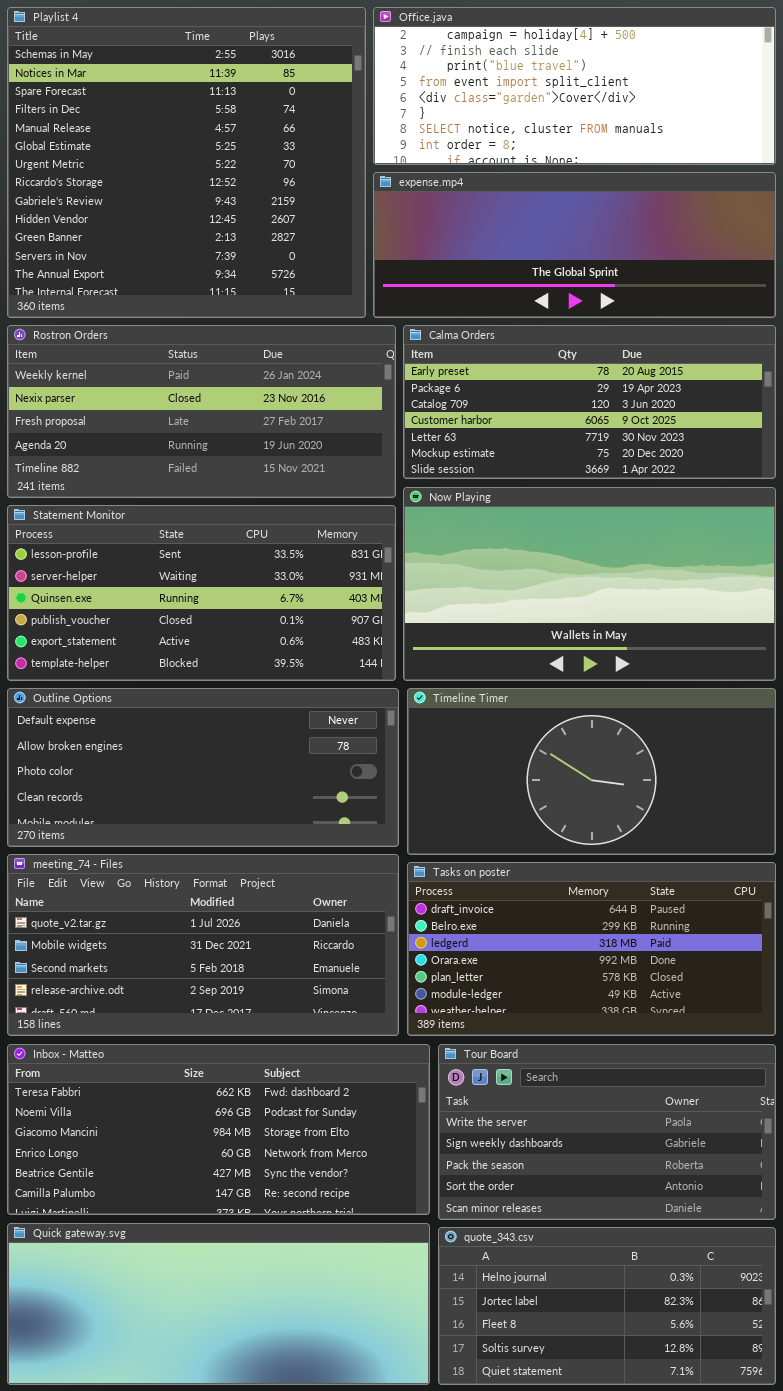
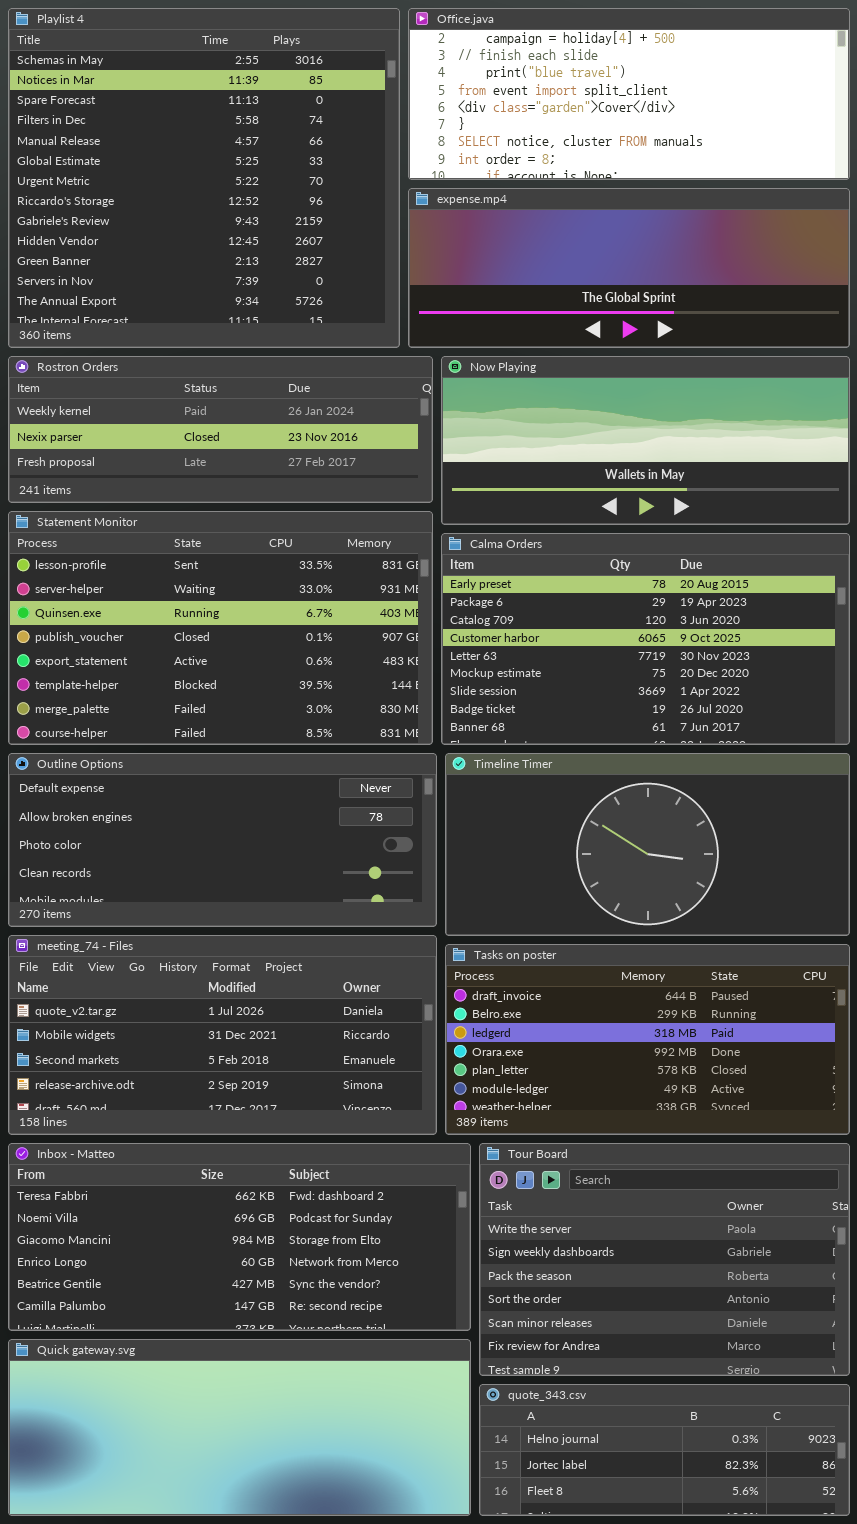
Rostron Orders: [7,325,396,498] -> [8,356,433,503], resized
Calma Orders: [403,325,776,479] -> [441,533,850,745], moved, resized
Now Playing: [403,487,776,681] -> [441,356,850,525], moved, resized
Statement Monitor: [7,505,396,681] -> [8,511,433,745], resized
Tour Board: [438,1044,776,1220] -> [479,1143,850,1376], resized
quote_343.csv: [438,1227,776,1385] -> [479,1384,850,1516], resized

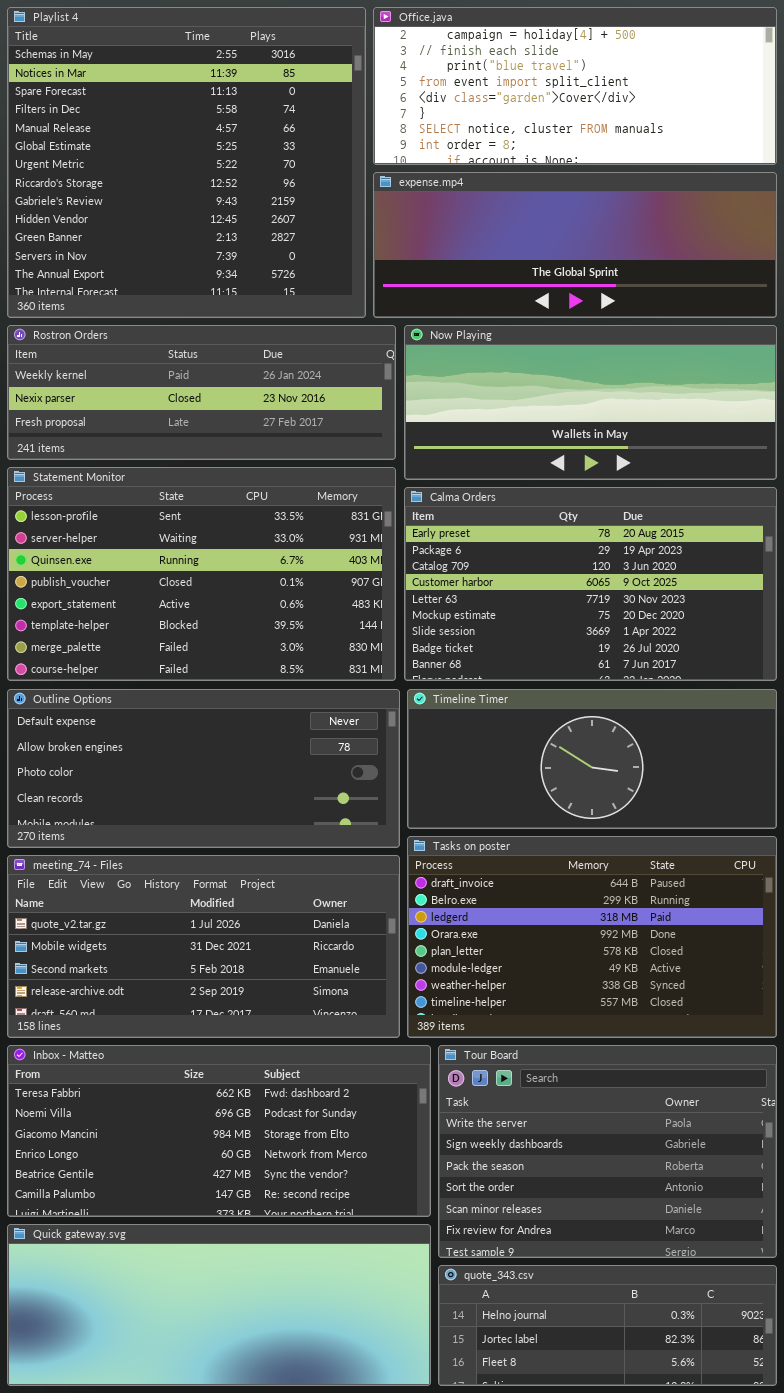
Timeline Timer: [445,753,850,936] -> [407,689,777,829], resized
Tasks on poster: [445,944,850,1135] -> [407,836,777,1038], resized

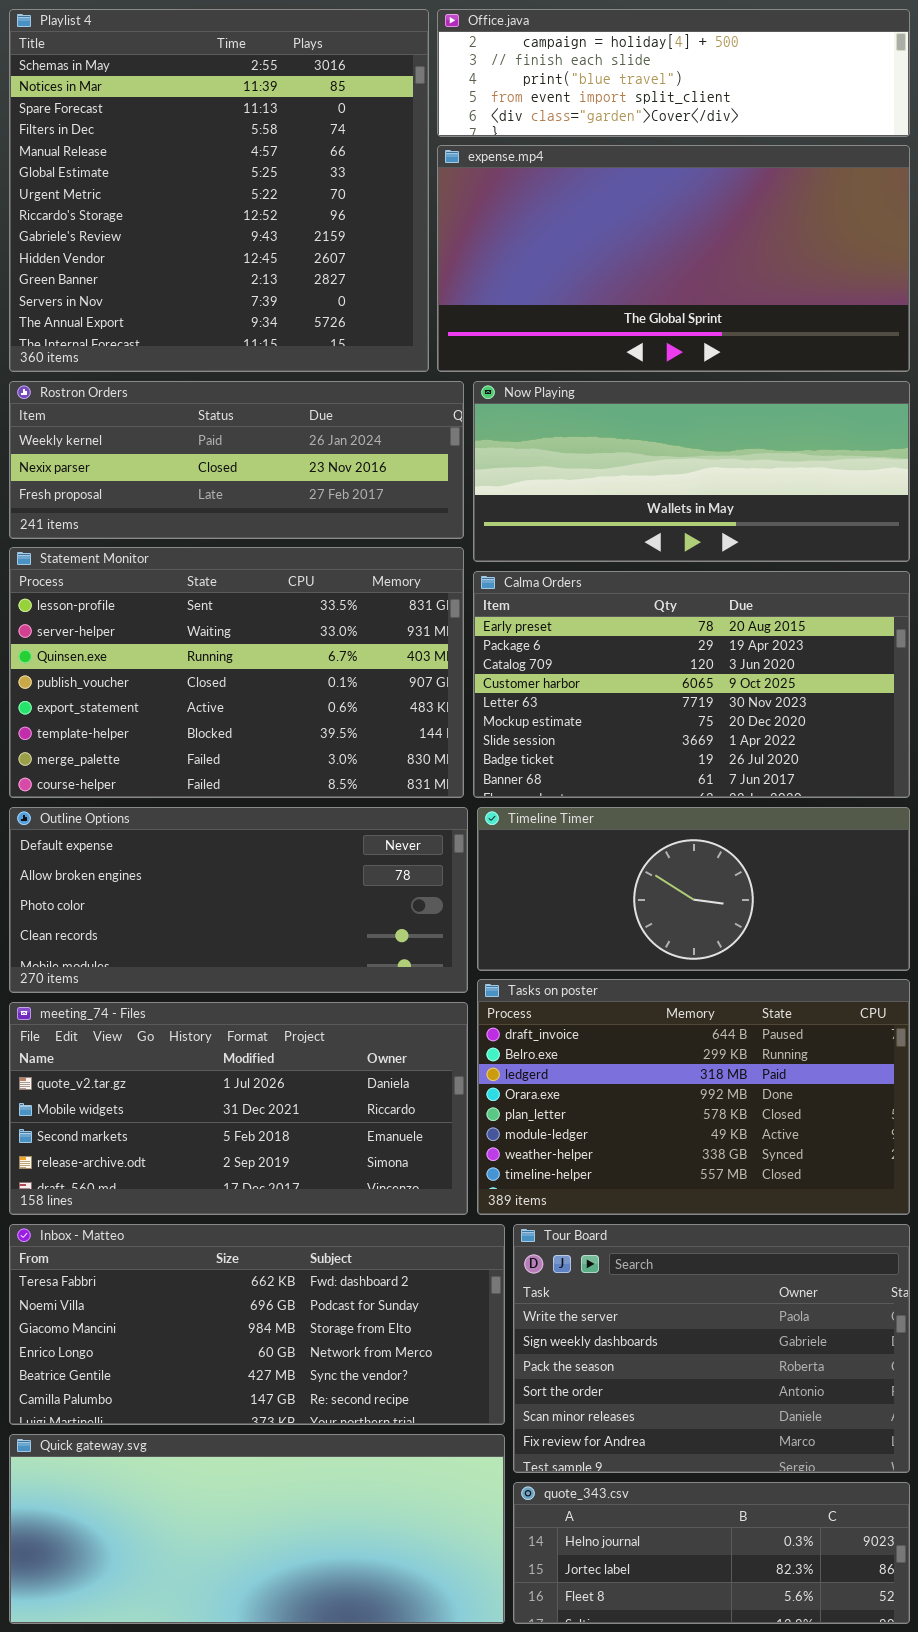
Office.java: [373,7,777,165] -> [437,9,910,137], resized
expense.mp4: [373,172,777,318] -> [437,145,910,372], resized

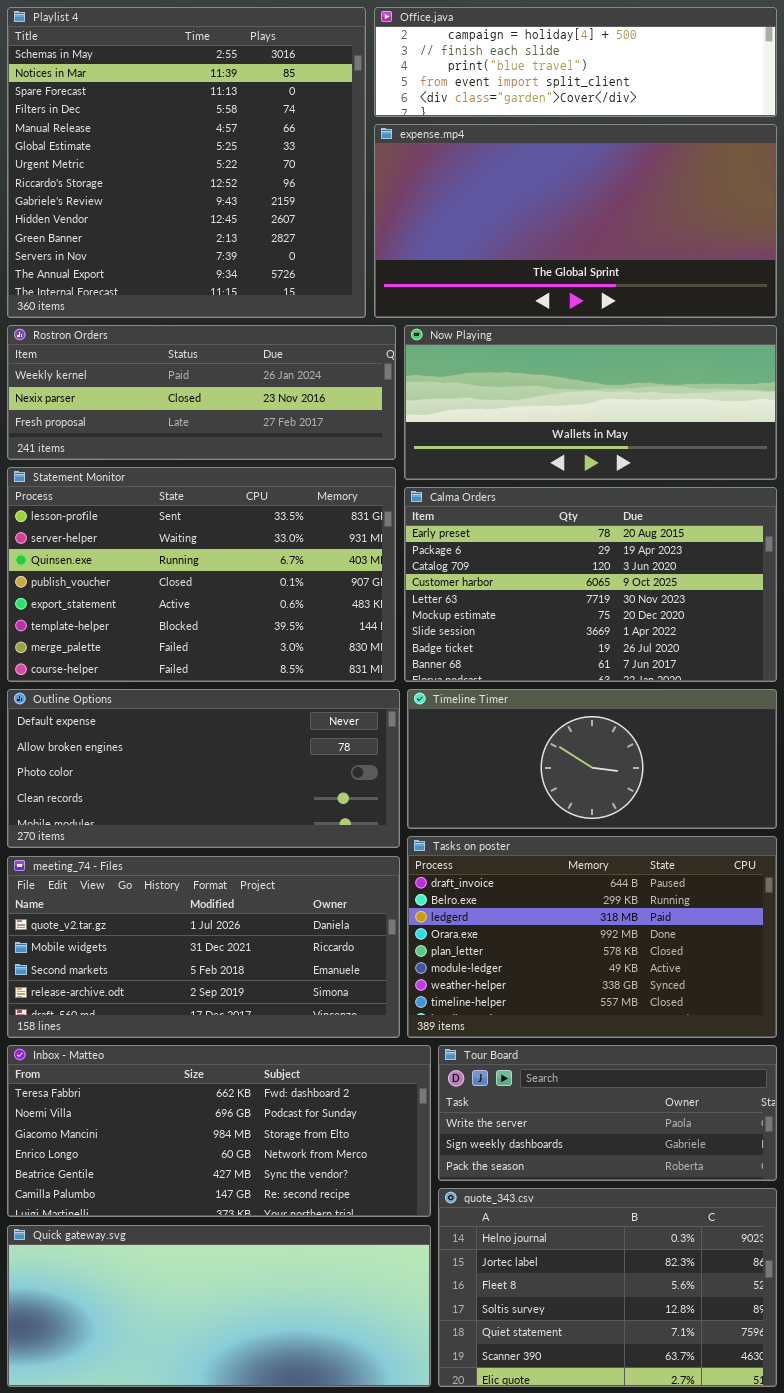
Tour Board: [513,1224,910,1473] -> [438,1045,777,1181], resized
quote_343.csv: [513,1482,910,1624] -> [438,1188,777,1387], resized

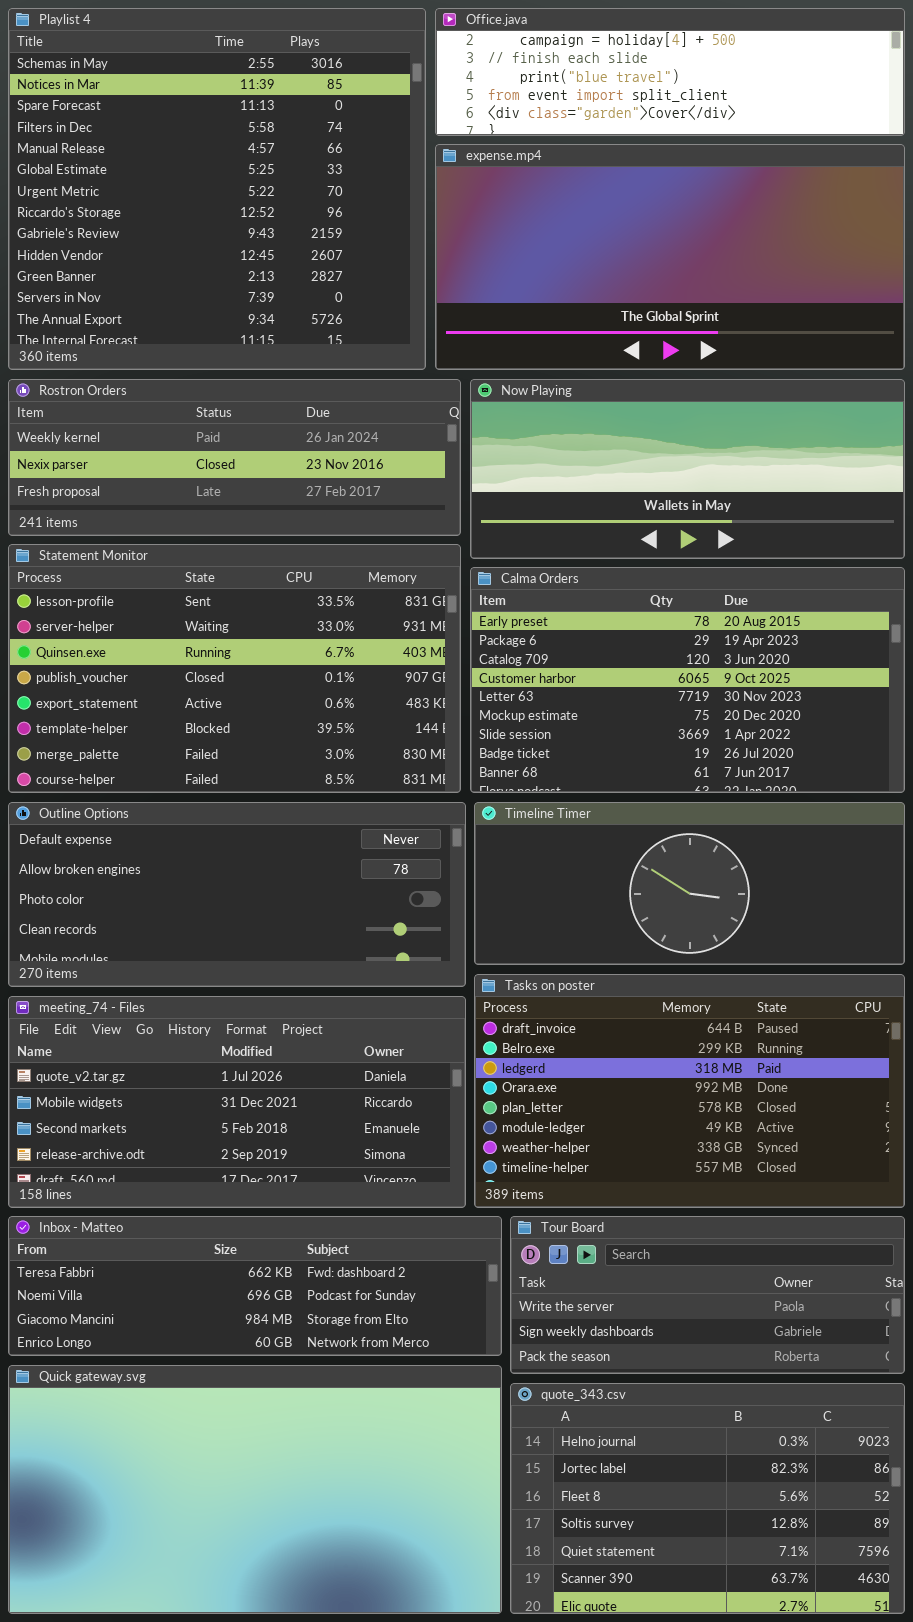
Inbox - Matteo: [7,1045,431,1217] -> [8,1216,502,1356], resized
Quick gateway.svg: [7,1225,431,1387] -> [8,1365,502,1614], resized

